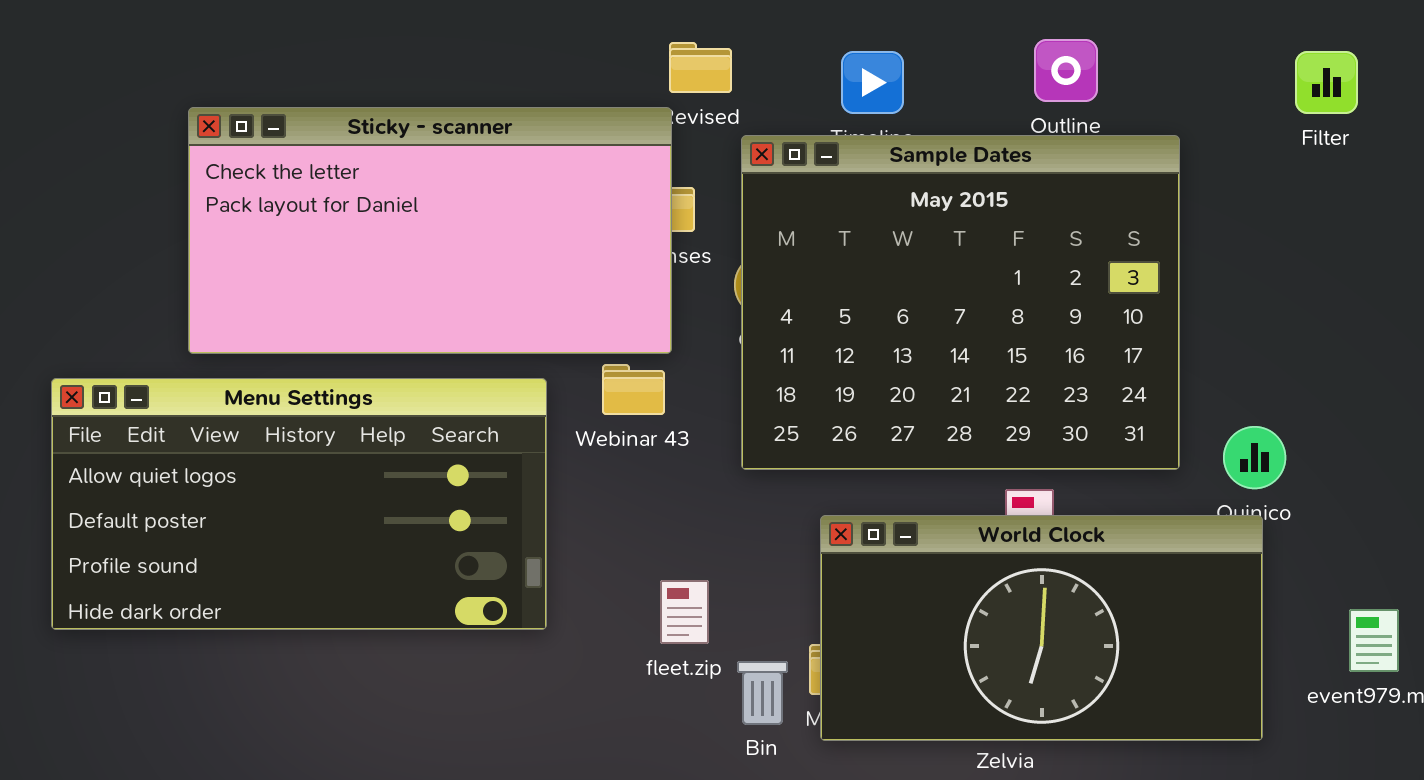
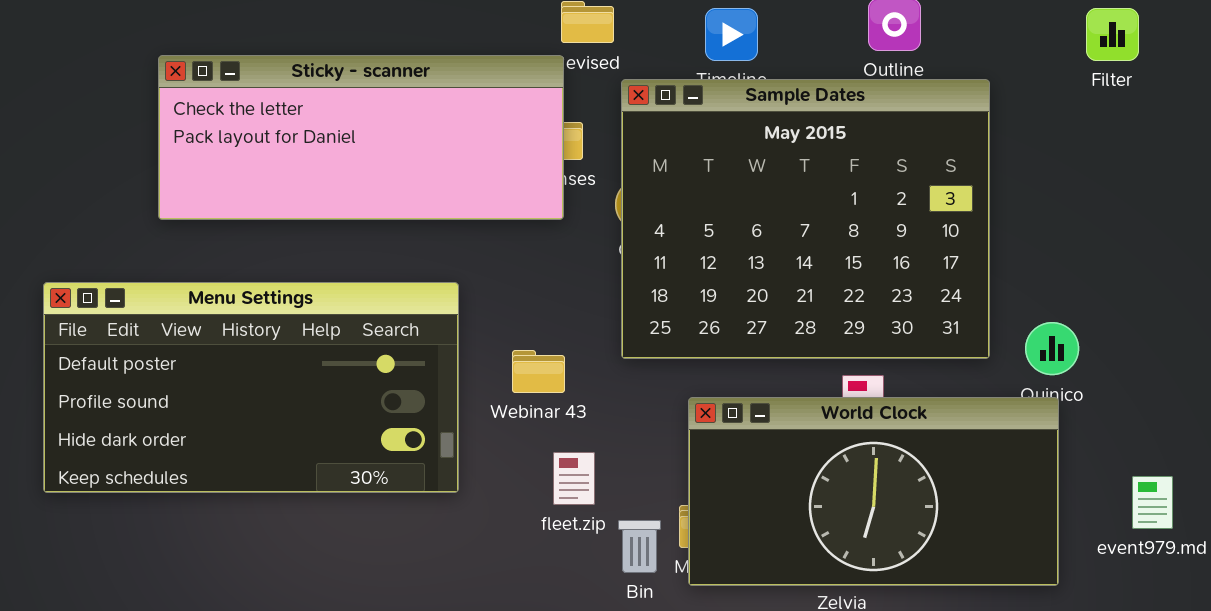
Sticky - scanner: [188,107,672,354] -> [158,55,564,220], resized
Webinar 43: [602,364,665,415] -> [512,350,565,393], moved
Menu Settings: [51,378,547,630] -> [43,282,459,493], scrolled down 1 row

